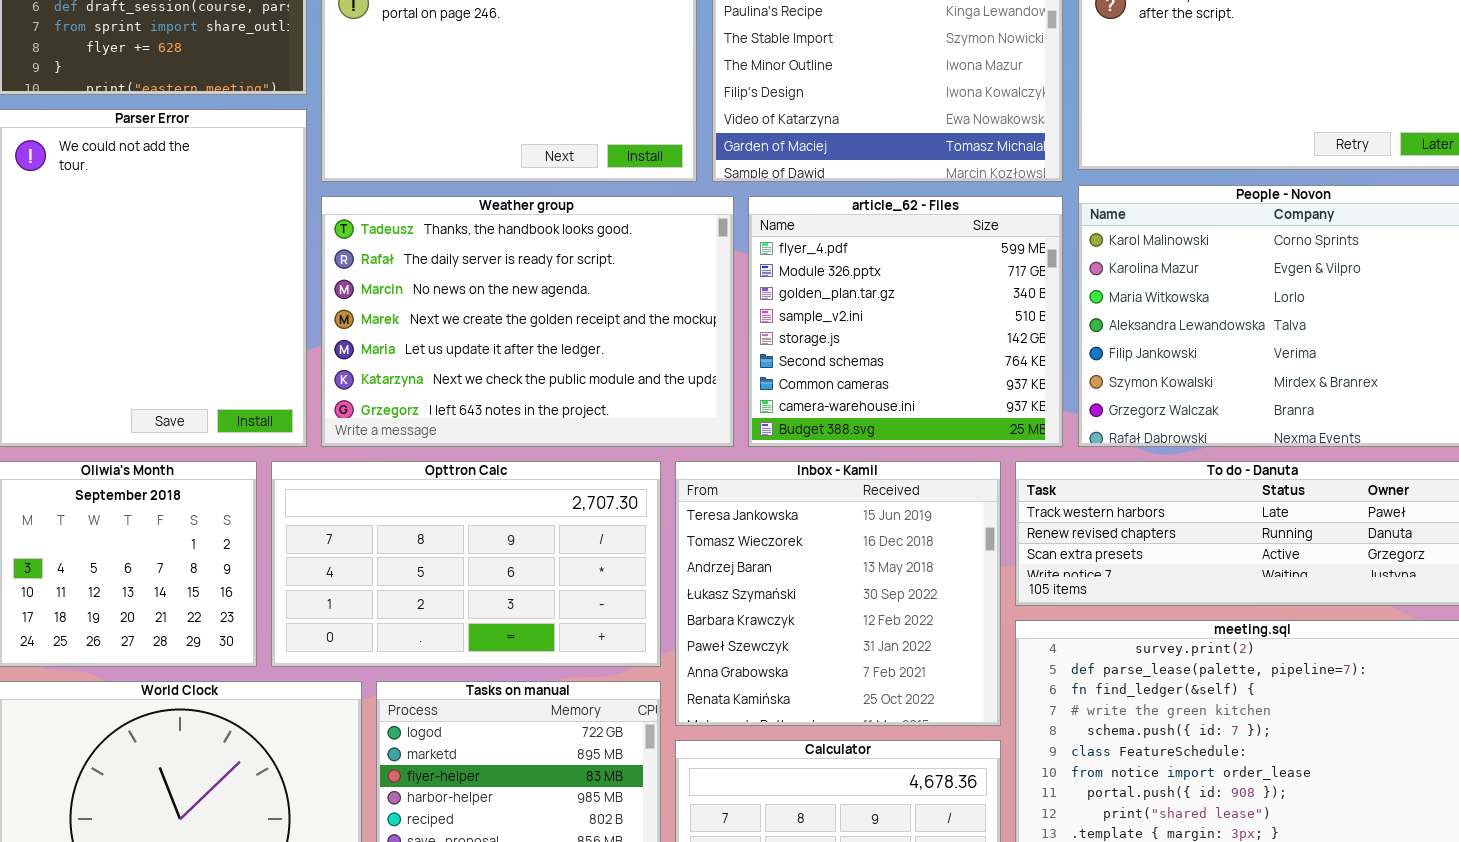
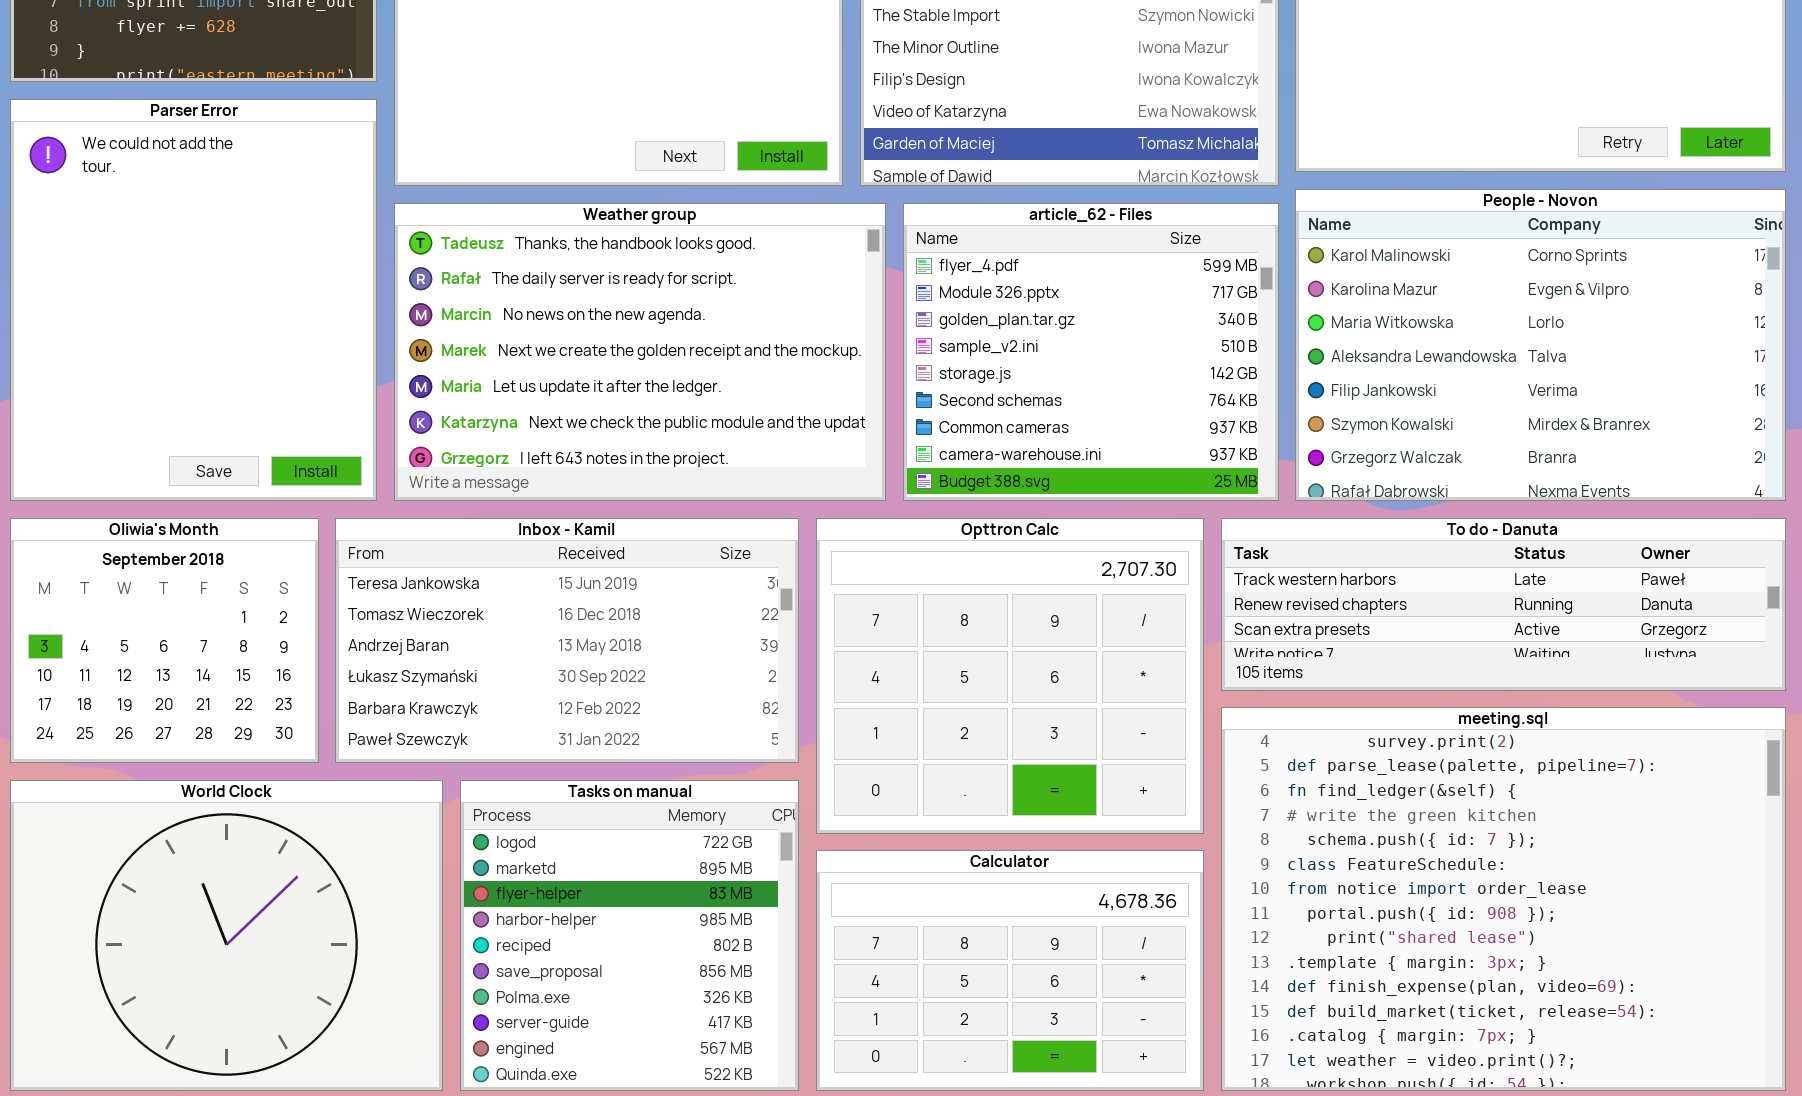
Opttron Calc: [271,461,661,667] -> [816,518,1204,834], moved, resized
Inbox - Kamil: [675,461,1001,726] -> [335,518,799,763], moved, resized

